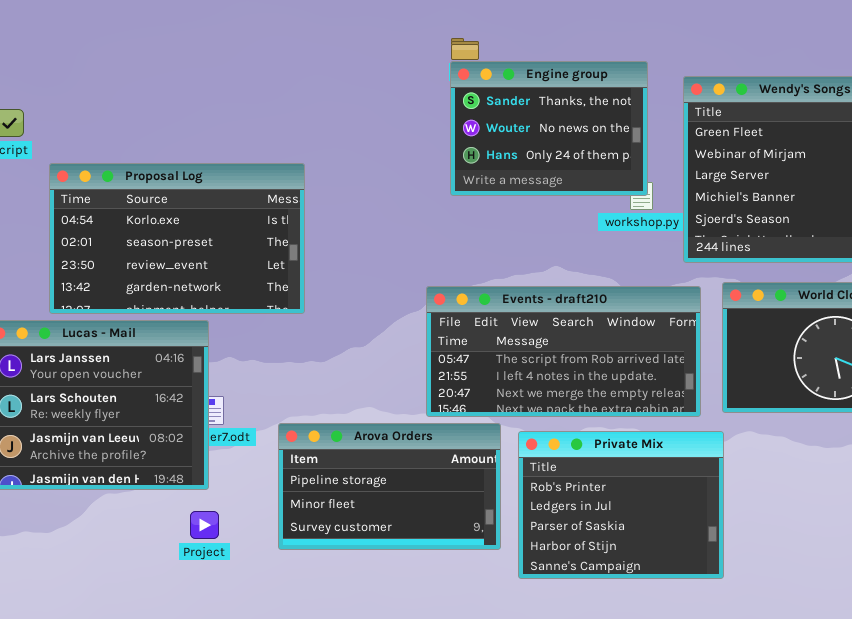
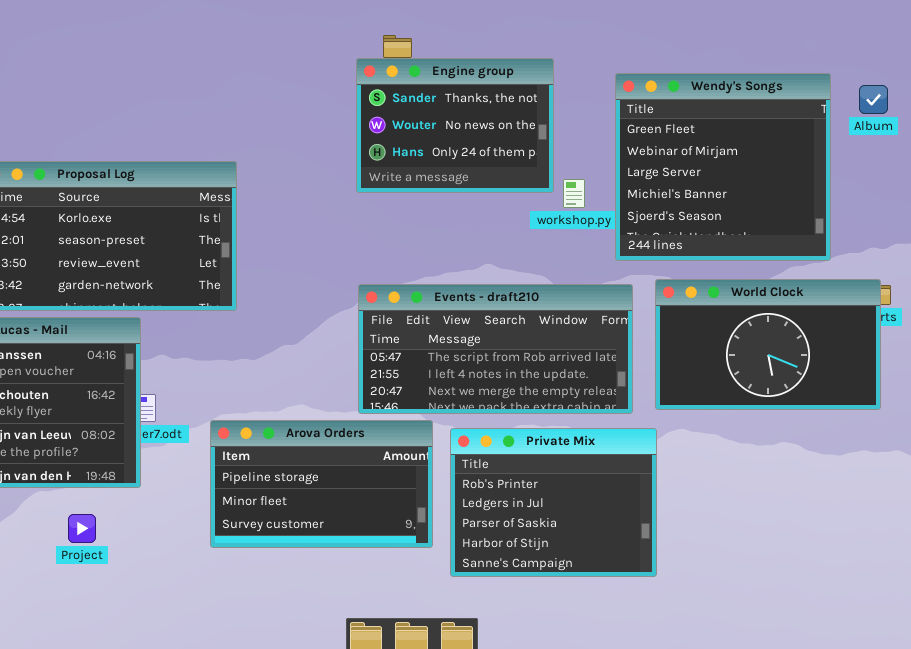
Engine group: [450,61,648,196] -> [356,58,554,193], moved
Project: [190,511,219,539] -> [68,514,96,543], moved

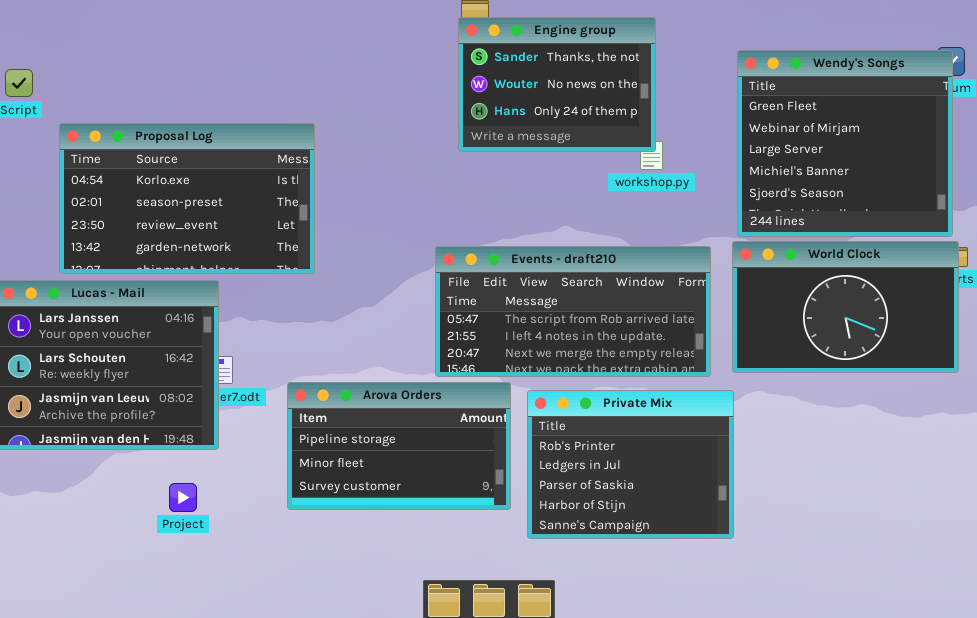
Engine group: [356,58,554,193] -> [458,17,656,152], moved
Wendy's Songs: [615,73,831,261] -> [737,50,953,237], moved
Project: [68,514,96,543] -> [169,483,197,512], moved

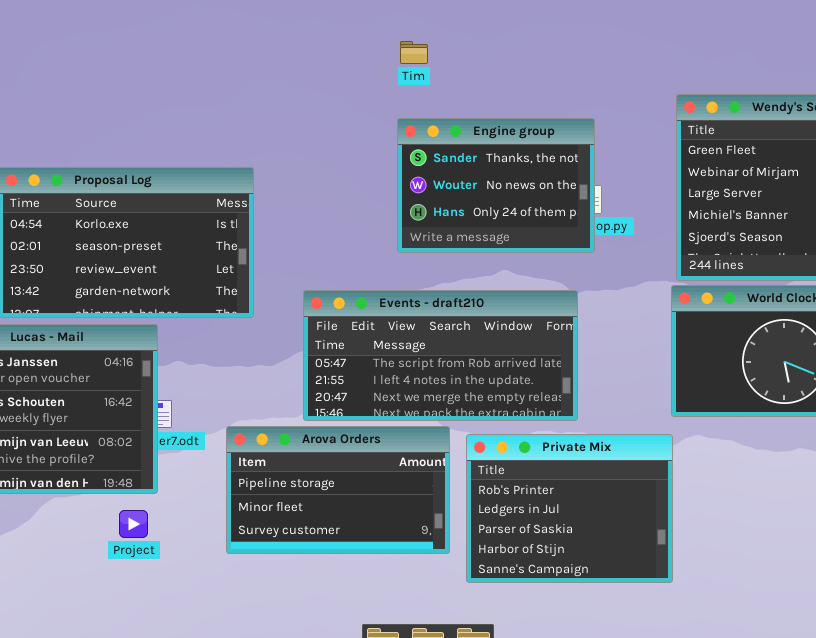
Engine group: [458,17,656,152] -> [397,118,595,253], moved
Events - draft210: [435,246,711,377] -> [303,290,578,421], moved
Project: [169,483,197,512] -> [119,510,148,538], moved

